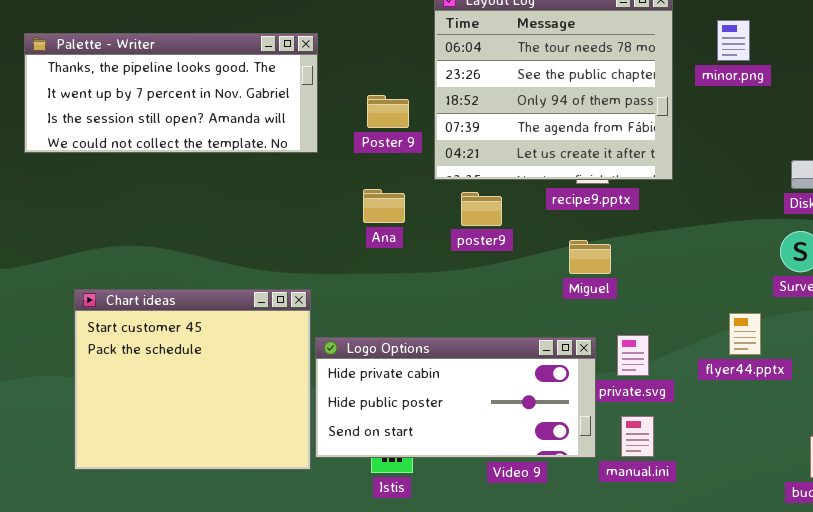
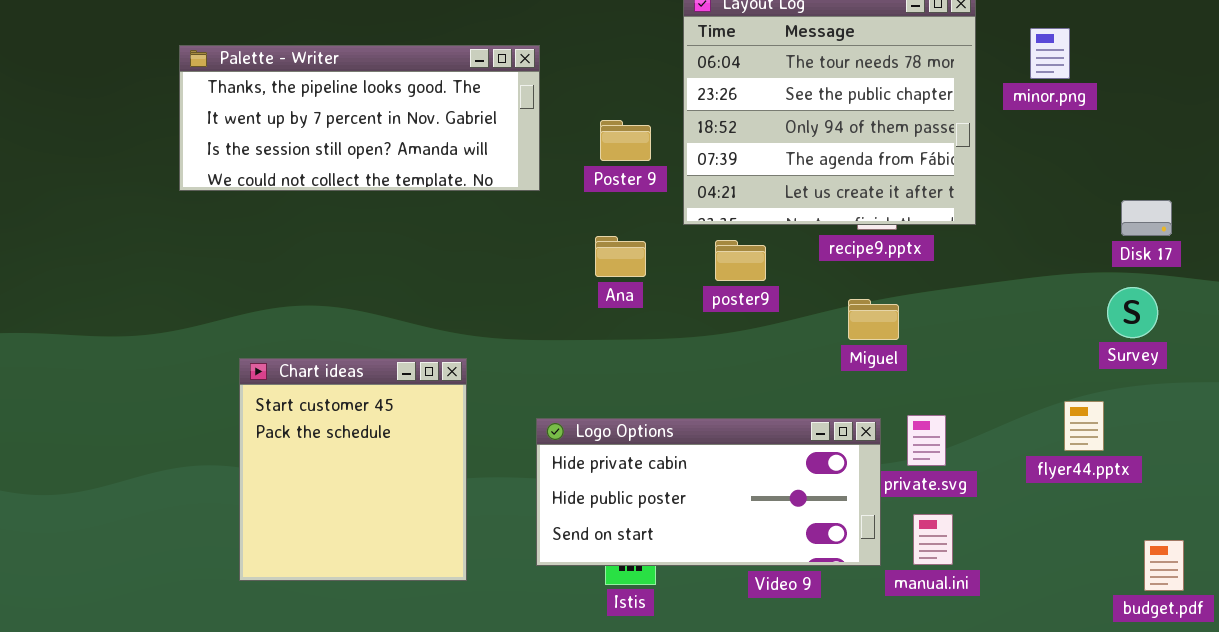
Chart ideas: [74,289,311,470] -> [239,358,467,581], resized
flyer44.pptx: [729,313,761,355] -> [1064,401,1104,451], moved

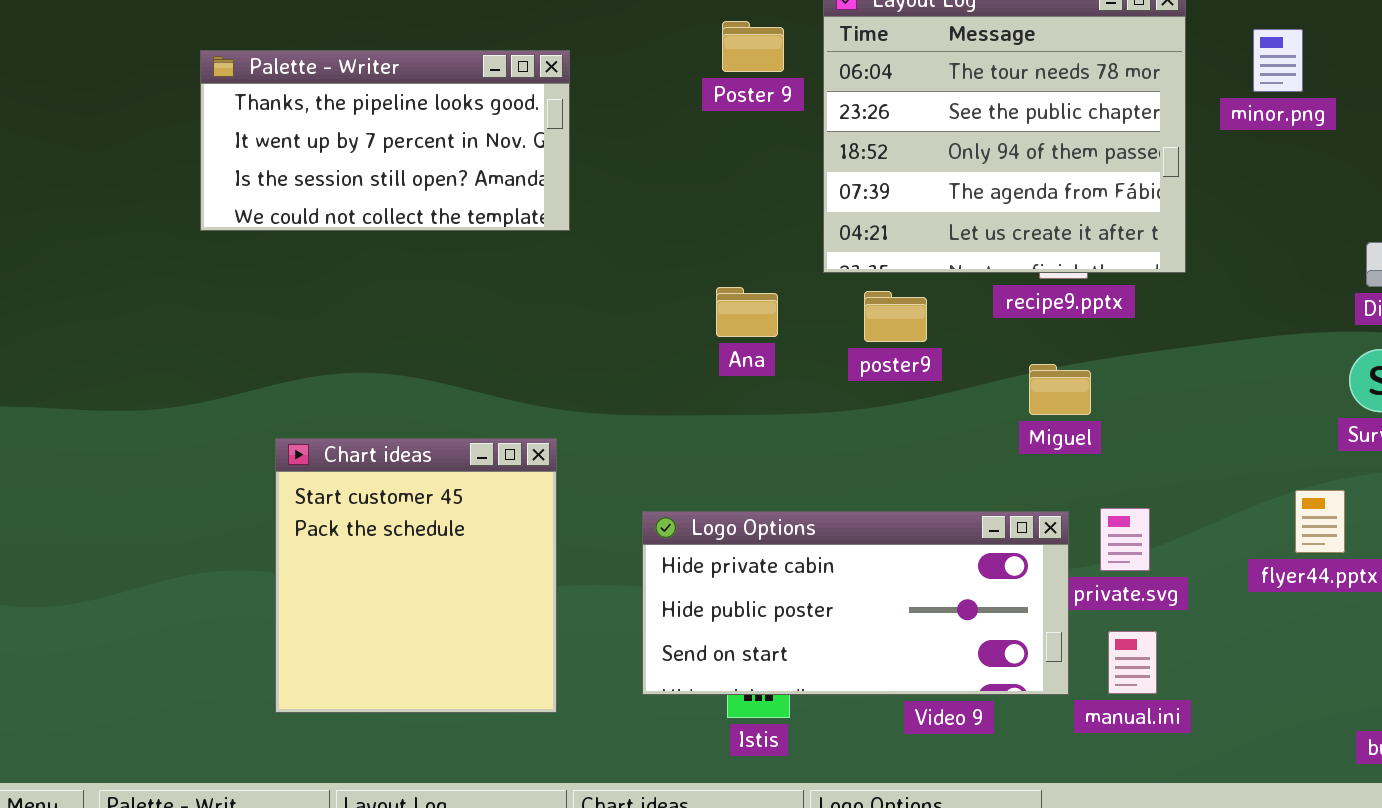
Palette - Writer: [179,45,540,191] -> [200,50,570,231], resized
Poster 9: [600,120,651,161] -> [722,21,784,72], moved

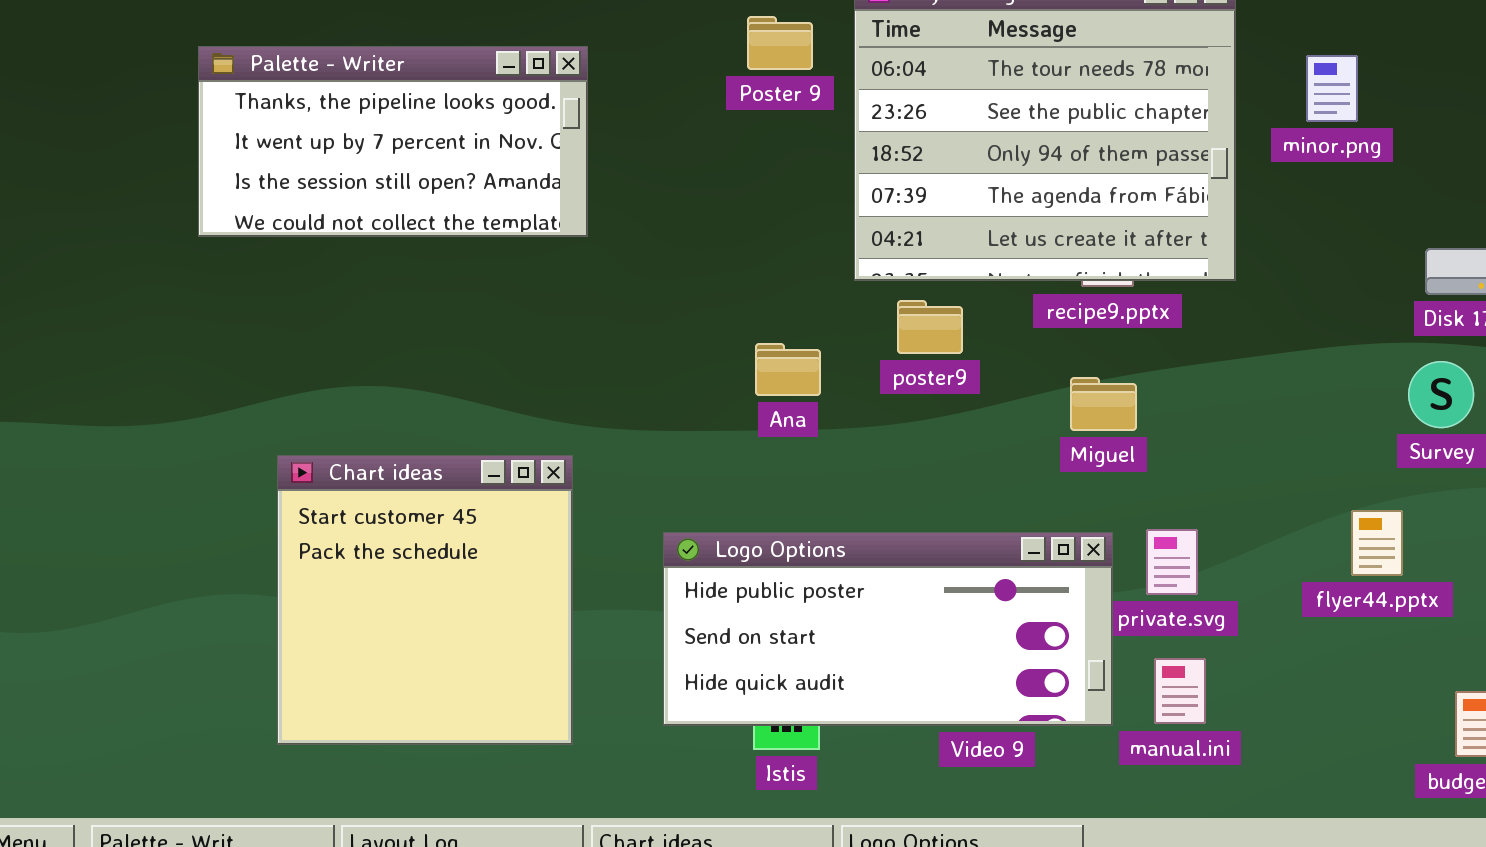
minor.png: [1253,29,1303,92] -> [1306,55,1358,122], moved
Ana: [716,287,778,337] -> [755,343,821,396], moved
Logo Options: [642,511,1069,695] -> [663,532,1113,726], scrolled down 1 row

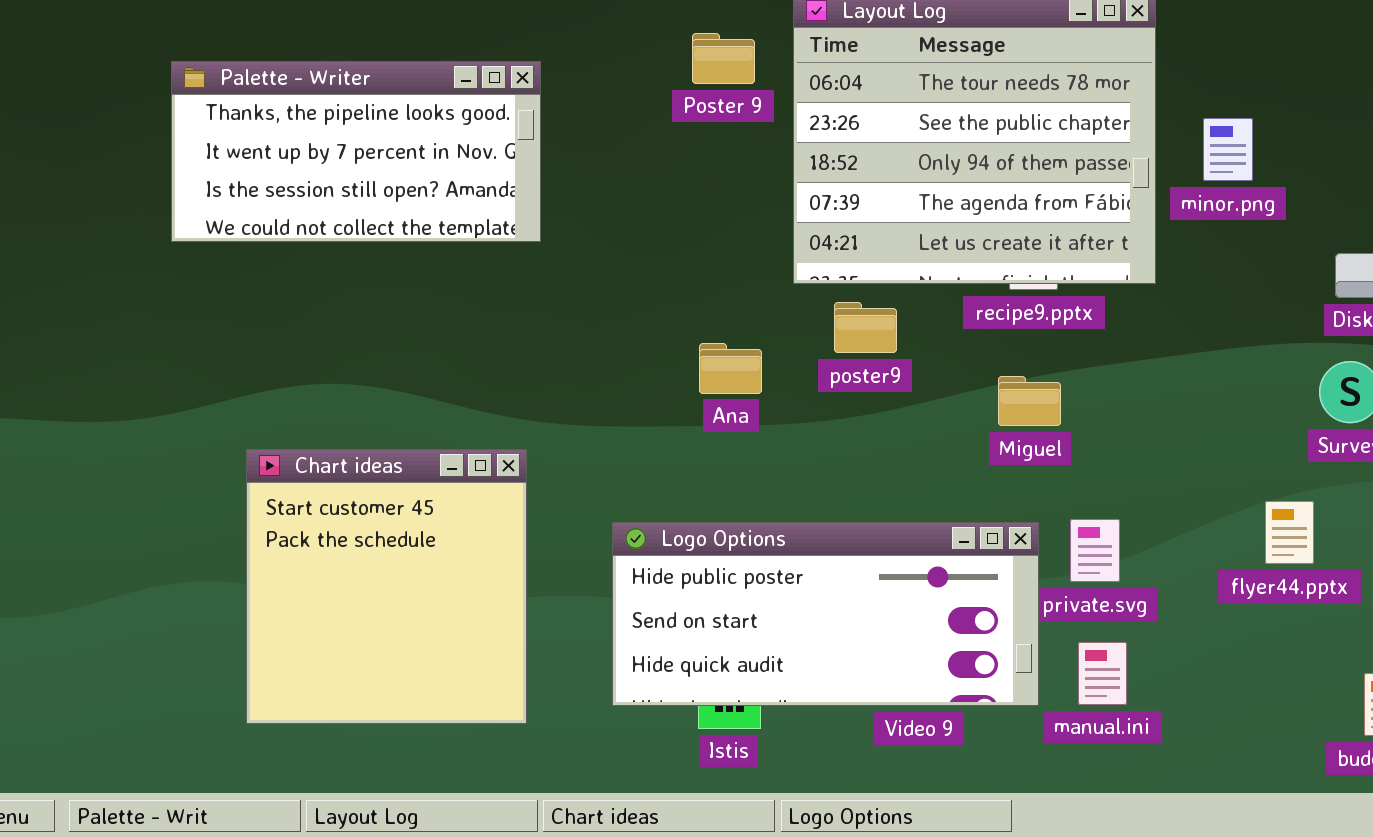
minor.png: [1306,55,1358,122] -> [1203,118,1253,181], moved

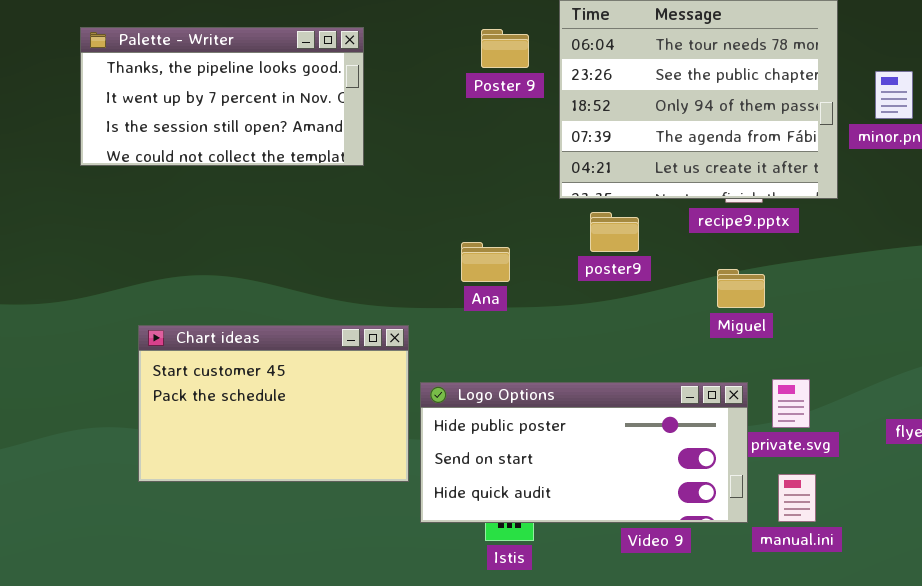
Poster 9: [692,33,755,84] -> [481,29,529,68], moved
Ana: [699,343,762,394] -> [461,242,510,282], moved
Chart ideas: [246,449,527,724] -> [138,325,409,482], resized

